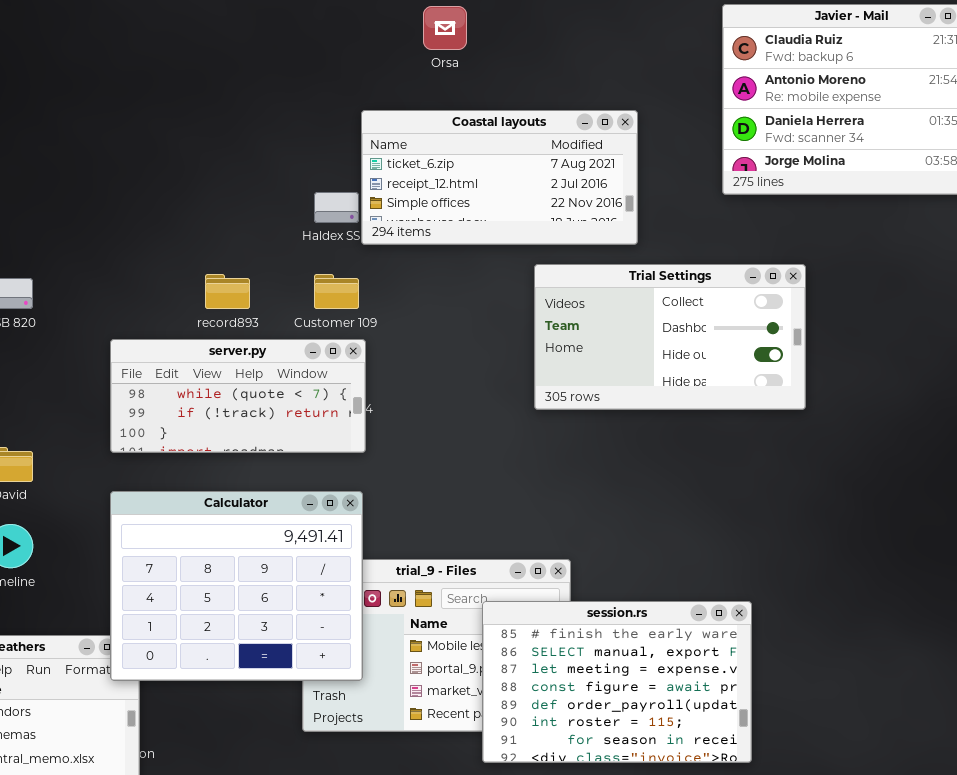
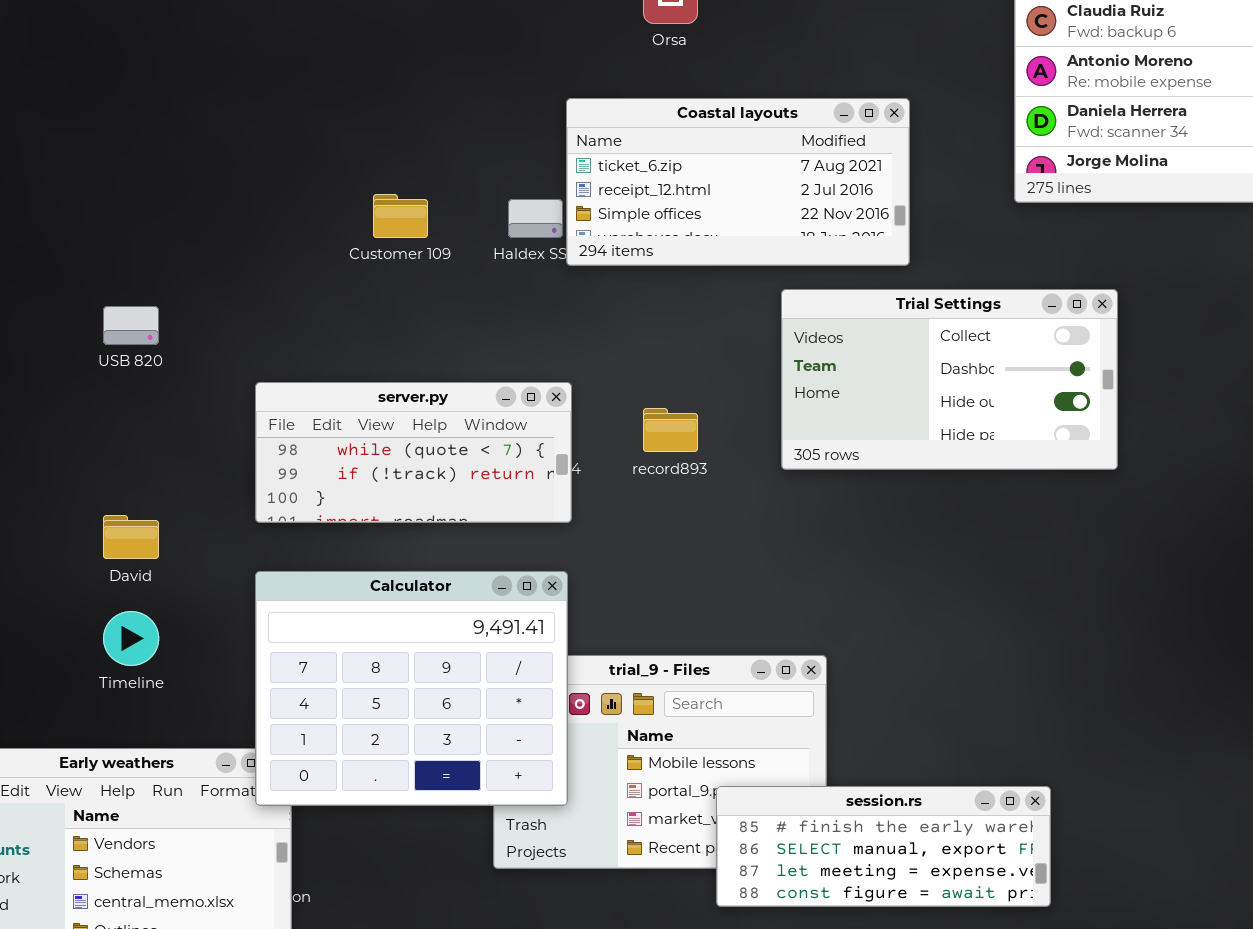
record893: [205,274,250,309] -> [643,408,698,452], moved
Customer 109: [314,274,359,309] -> [373,194,428,238], moved
session.rs: [482,601,752,763] -> [716,786,1051,907], resized

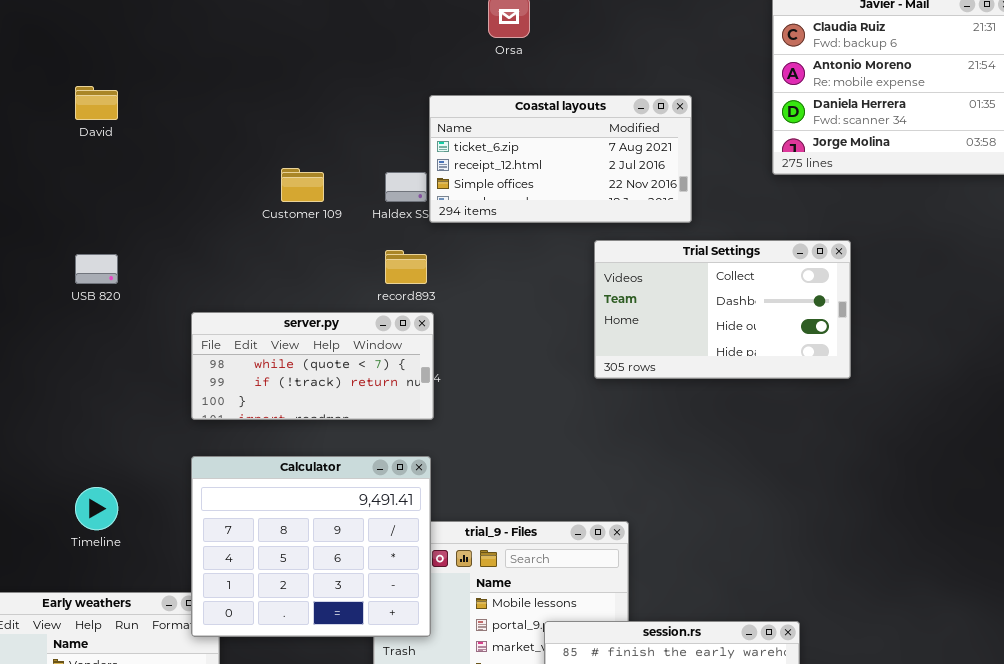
record893: [643,408,698,452] -> [385,250,427,284], moved
David: [103,515,159,559] -> [75,86,118,120], moved

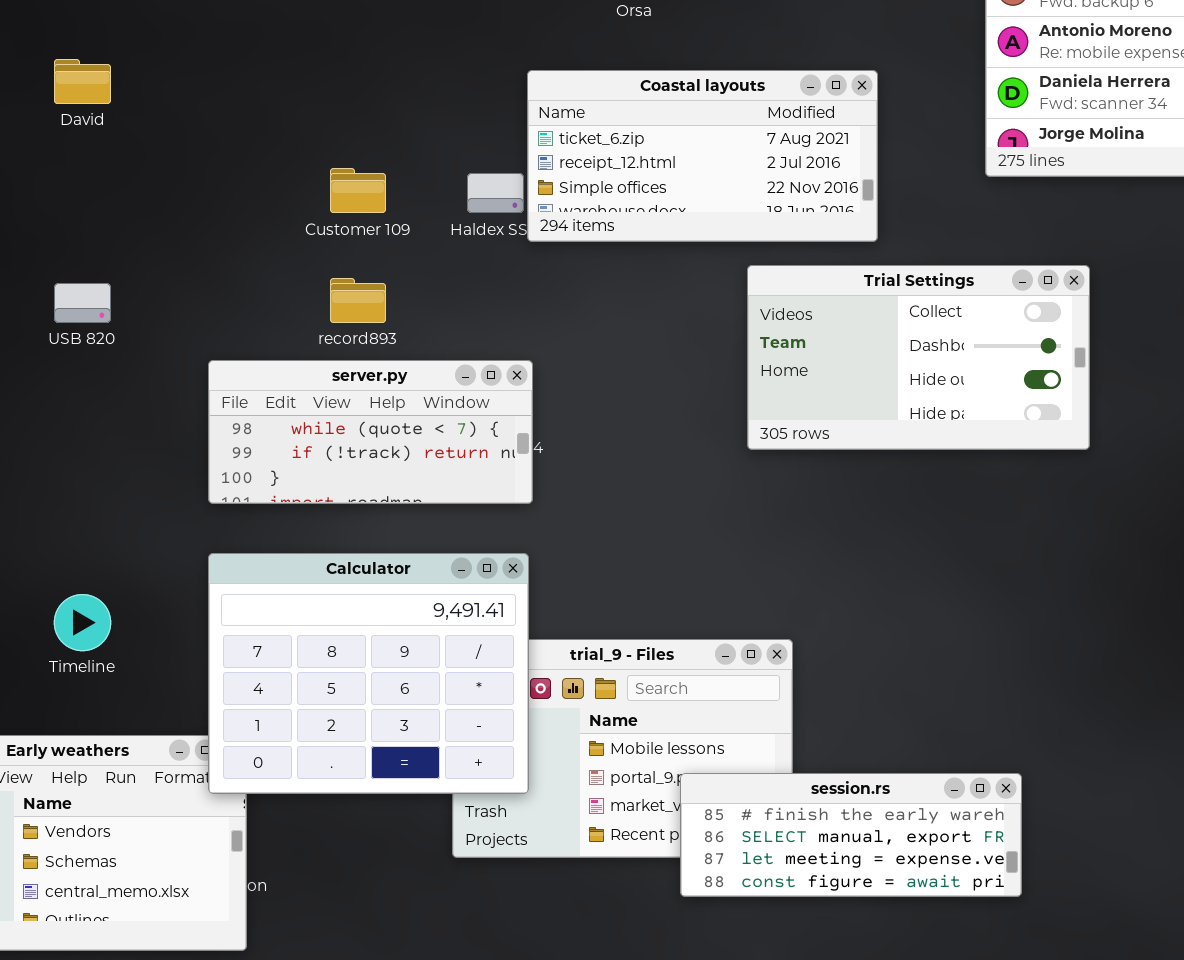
record893: [385,250,427,284] -> [330,278,386,323], moved

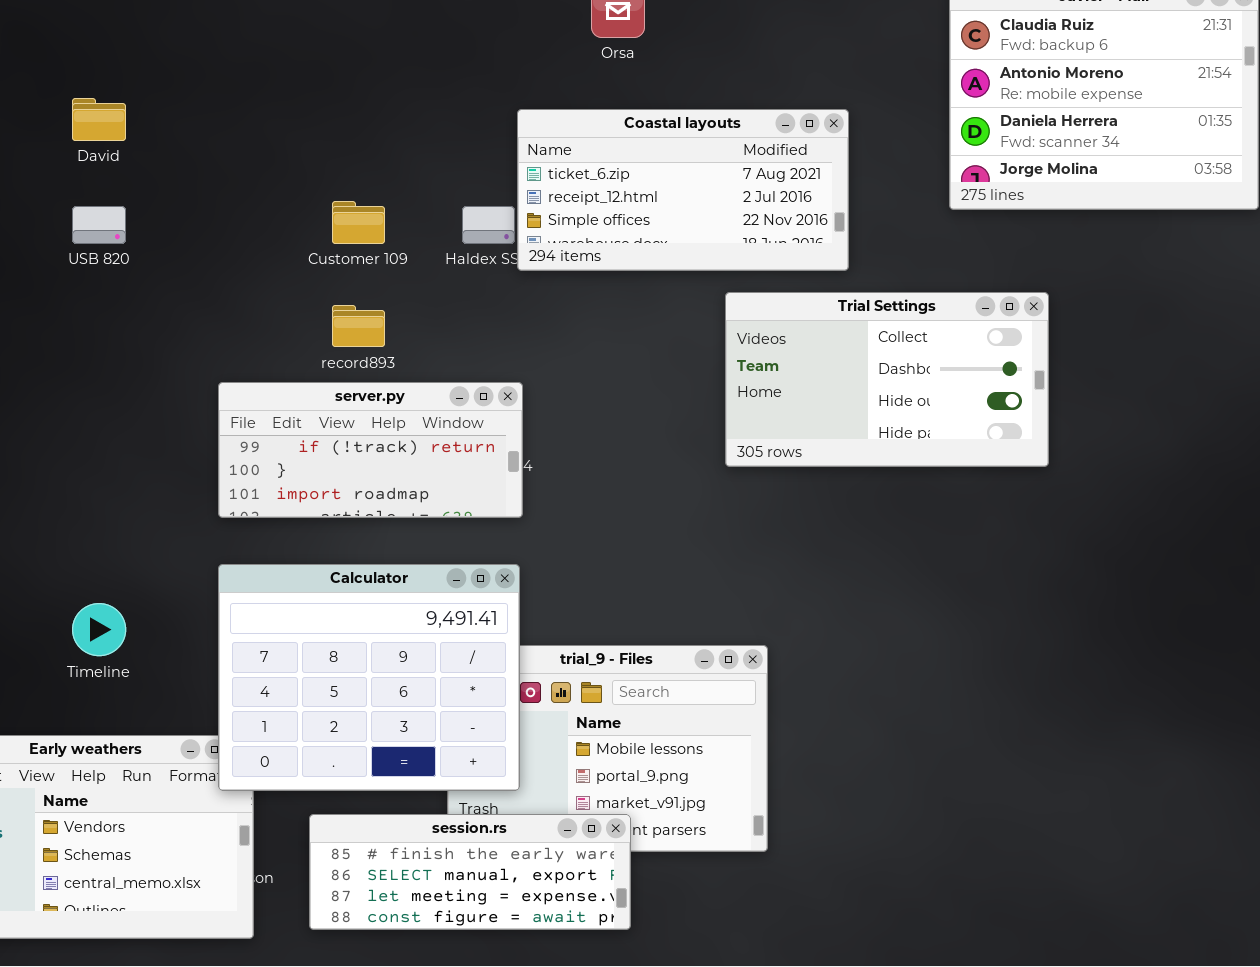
USB 820: [54,283,111,323] -> [72,206,126,244], moved
server.py: [208,360,533,504] -> [218,382,523,518], scrolled down 1 row
session.rs: [680,773,1022,897] -> [309,814,631,930], moved

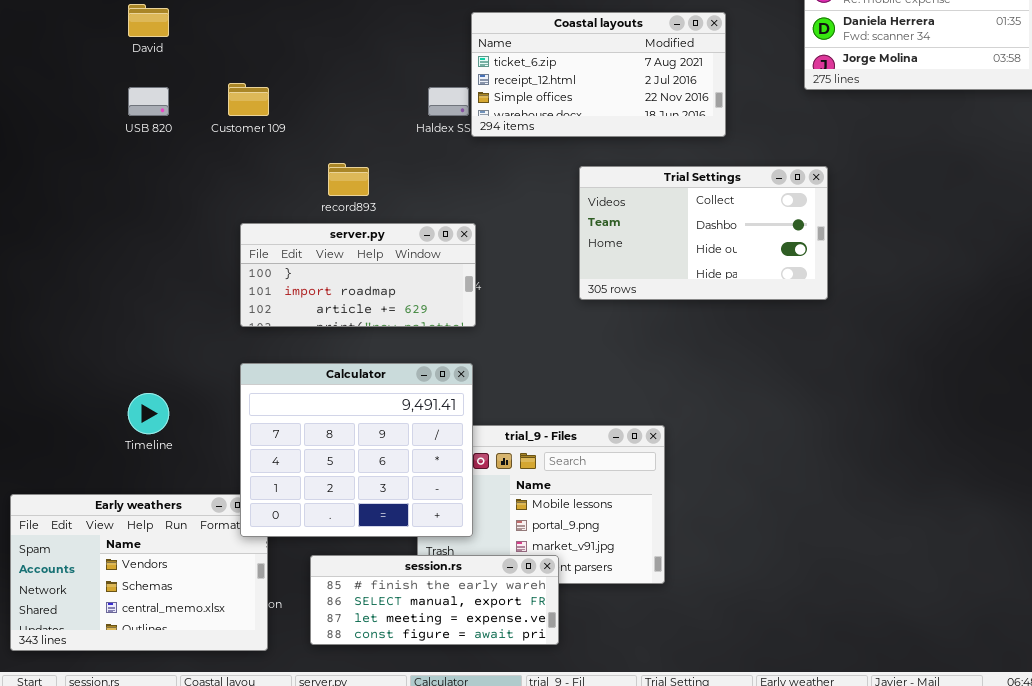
Customer 109: [332,201,385,244] -> [228,83,269,116], moved
Trial Settings: [725,292,1049,467] -> [579,166,828,300], moved
server.py: [218,382,523,518] -> [240,223,476,327], scrolled down 1 row

